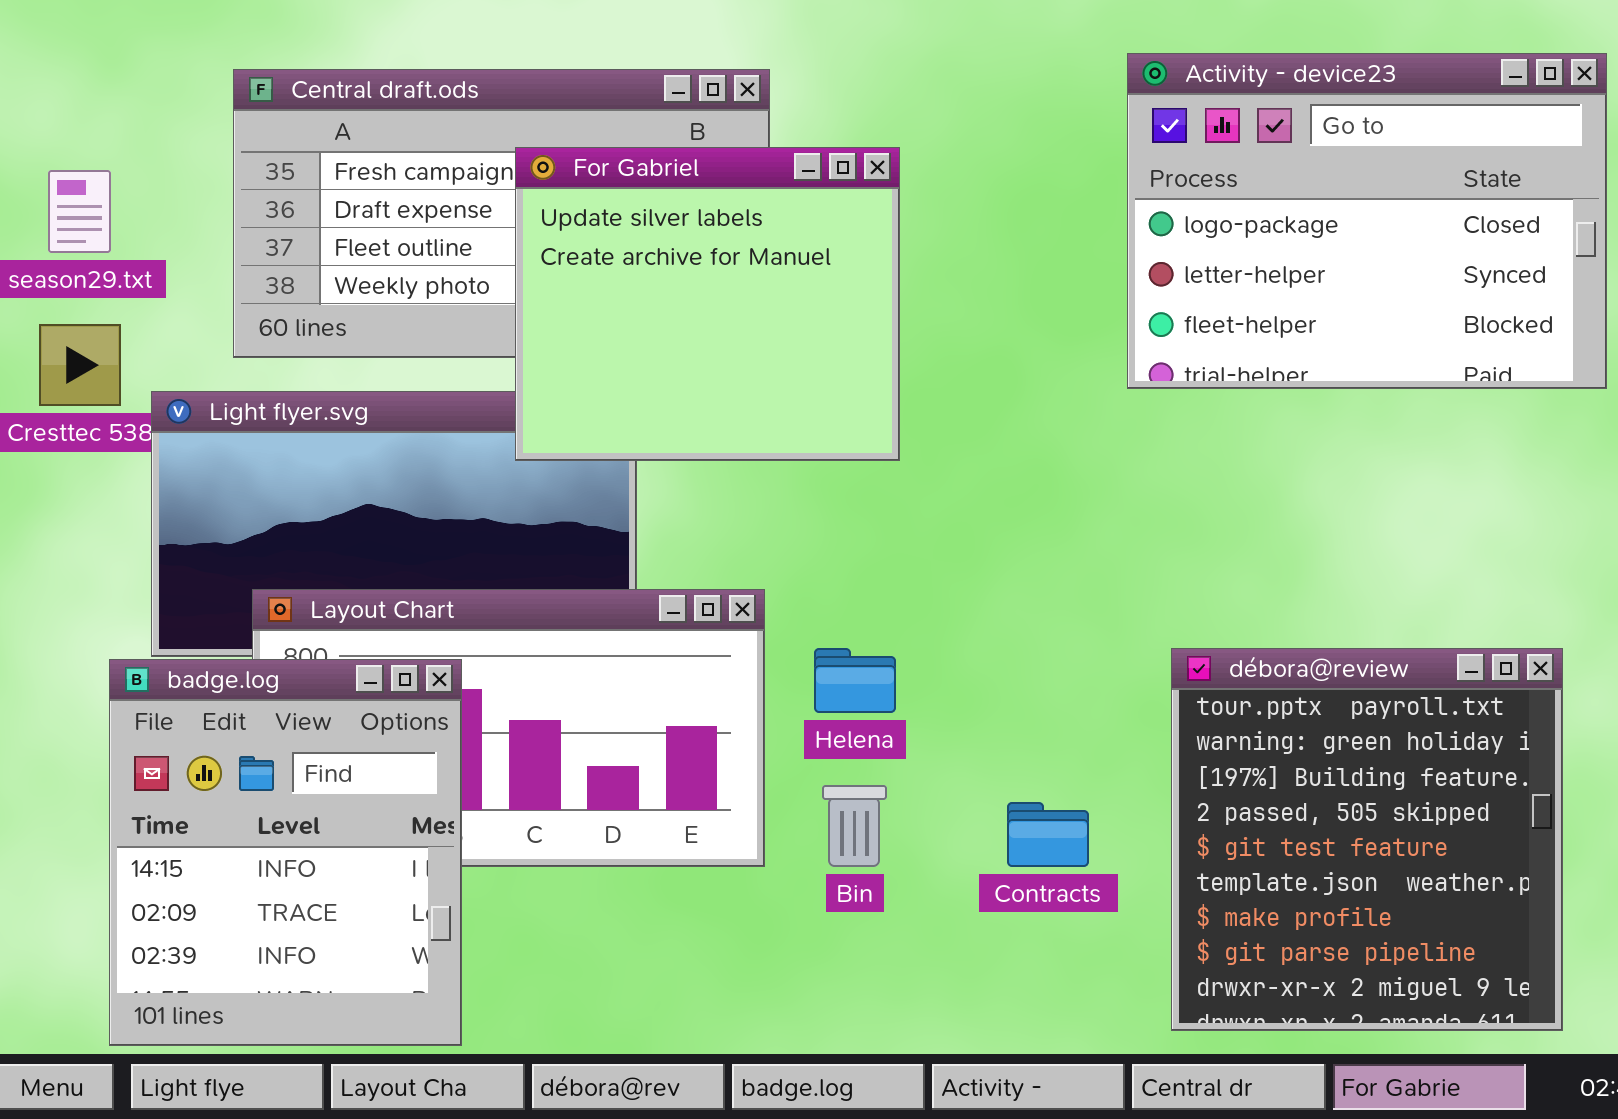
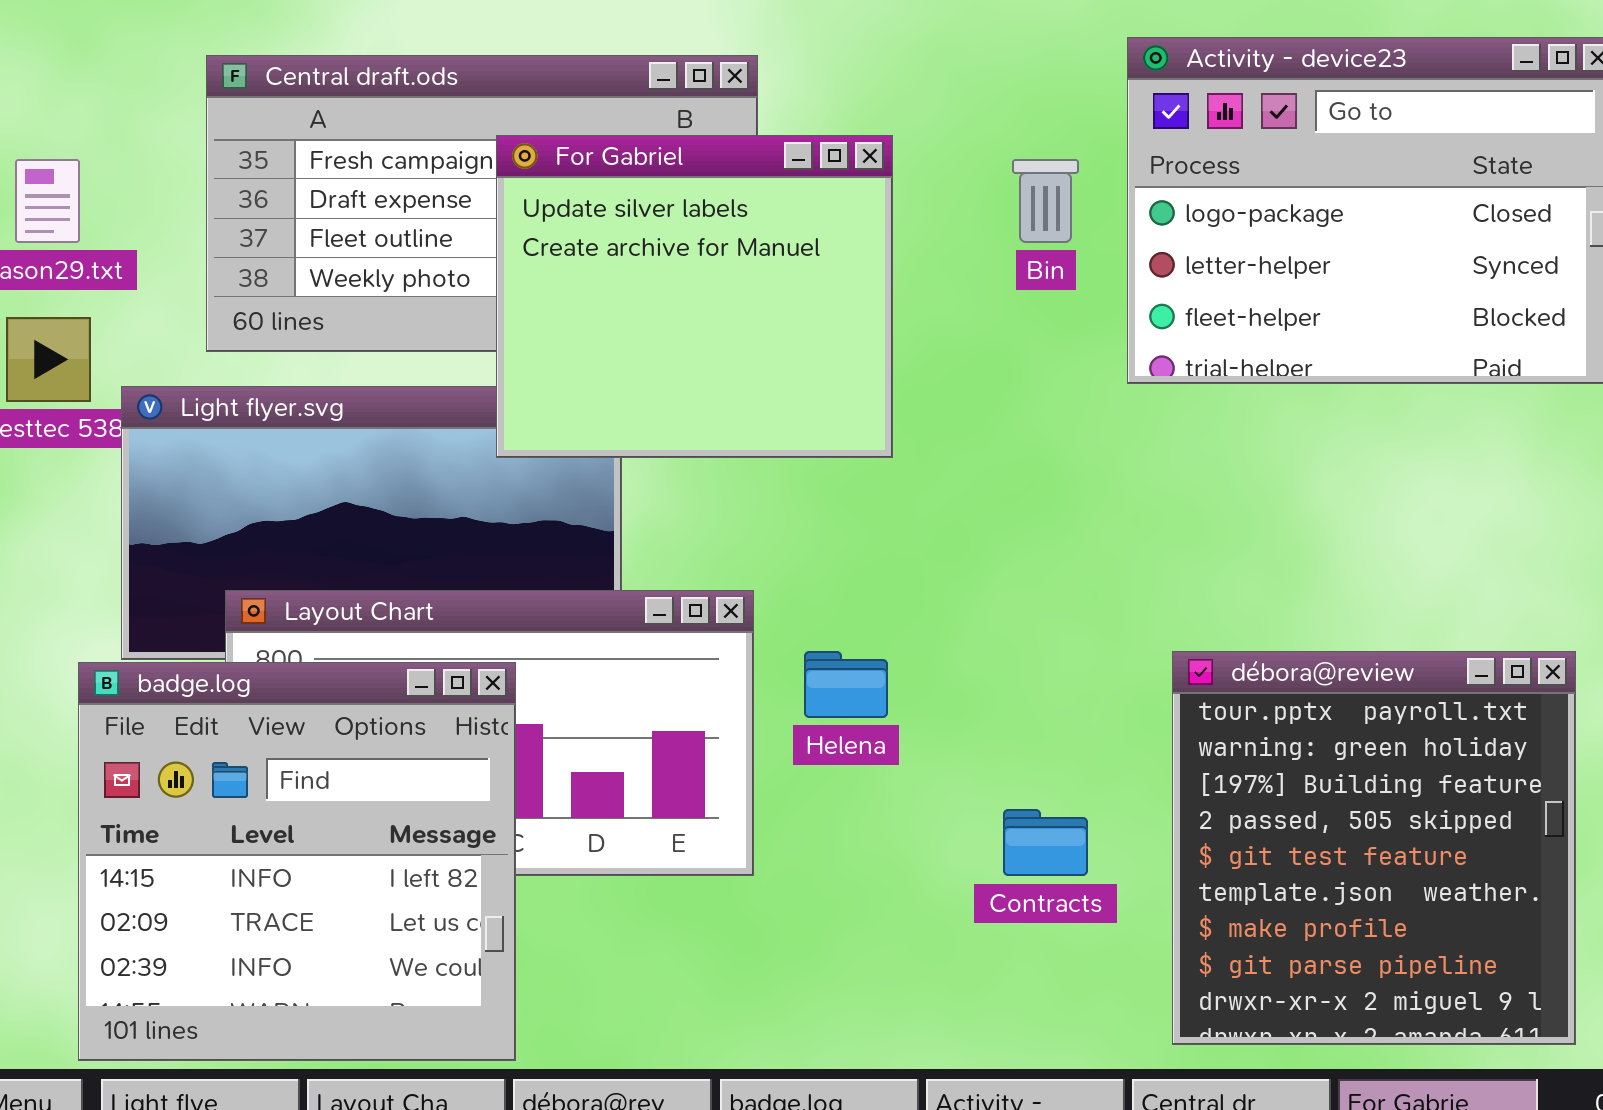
badge.log: [109,659,462,1046] -> [78,662,516,1061], resized
Bin: [822,785,887,867] -> [1012,159,1079,243], moved

